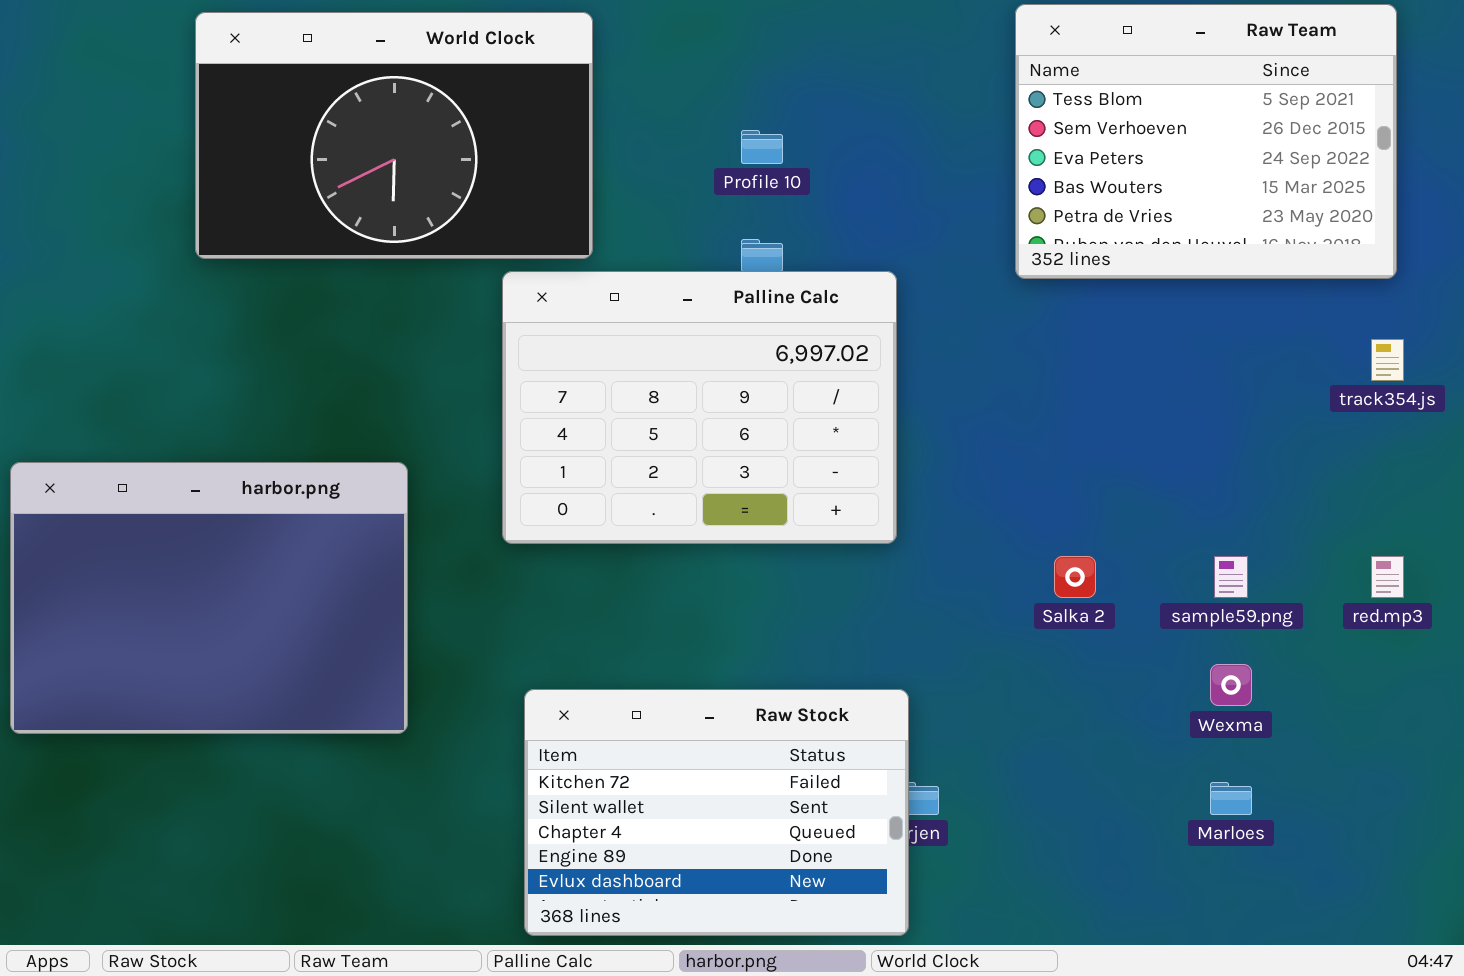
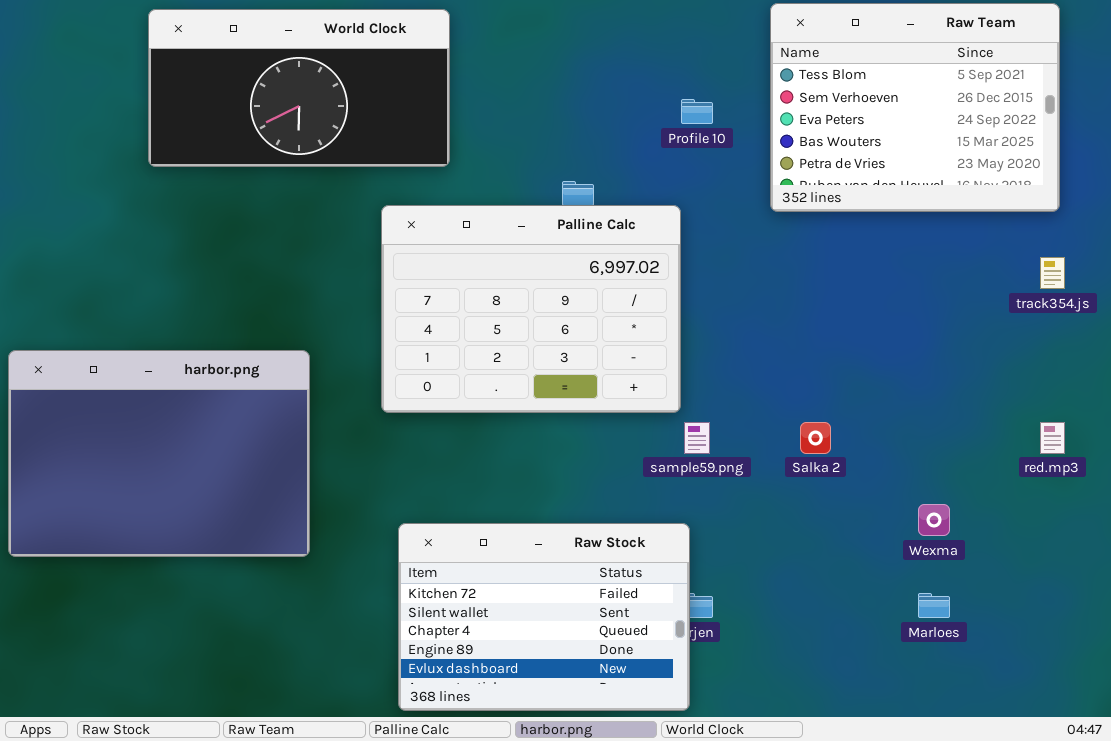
World Clock: [195,12,593,259] -> [148,9,450,167], resized
Profile 10: [741,130,783,164] -> [681,99,713,124], moved
sample59.png: [1214,556,1248,598] -> [684,422,710,454], moved

